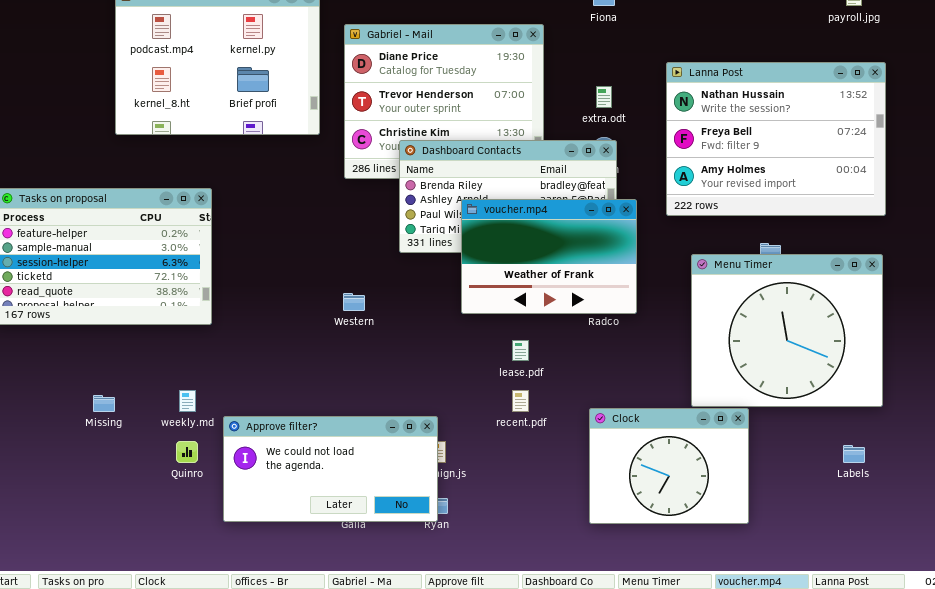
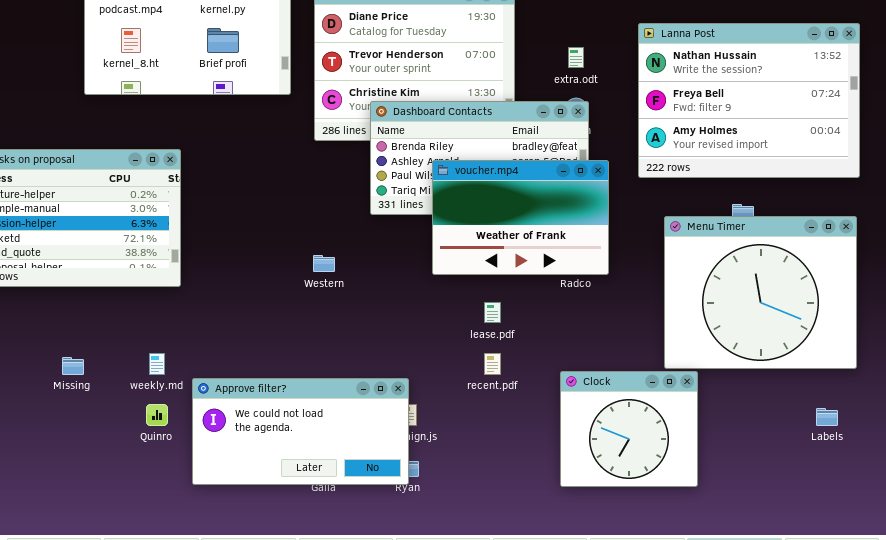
Clock: [589,408,749,524] -> [560,371,698,487], resized

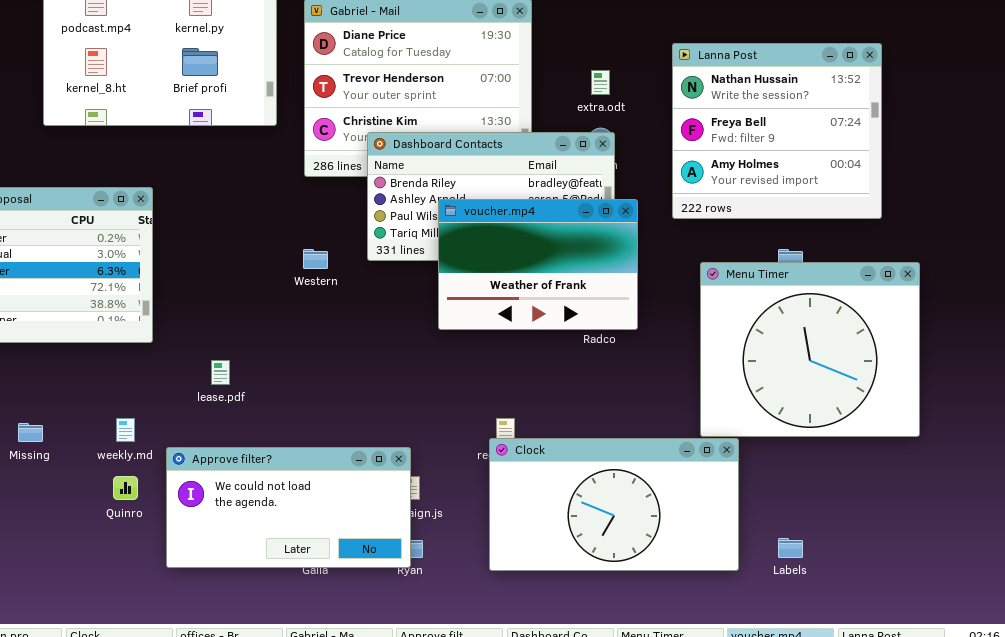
Lanna Post: [638,23,860,178] -> [672,43,882,219], resized
Western: [313,255,335,272] -> [303,249,328,269], moved
lease.pdf: [484,302,501,323] -> [211,360,230,385], moved
Clock: [560,371,698,487] -> [489,438,739,571], resized
Labels: [816,408,838,426] -> [778,538,803,558], moved

